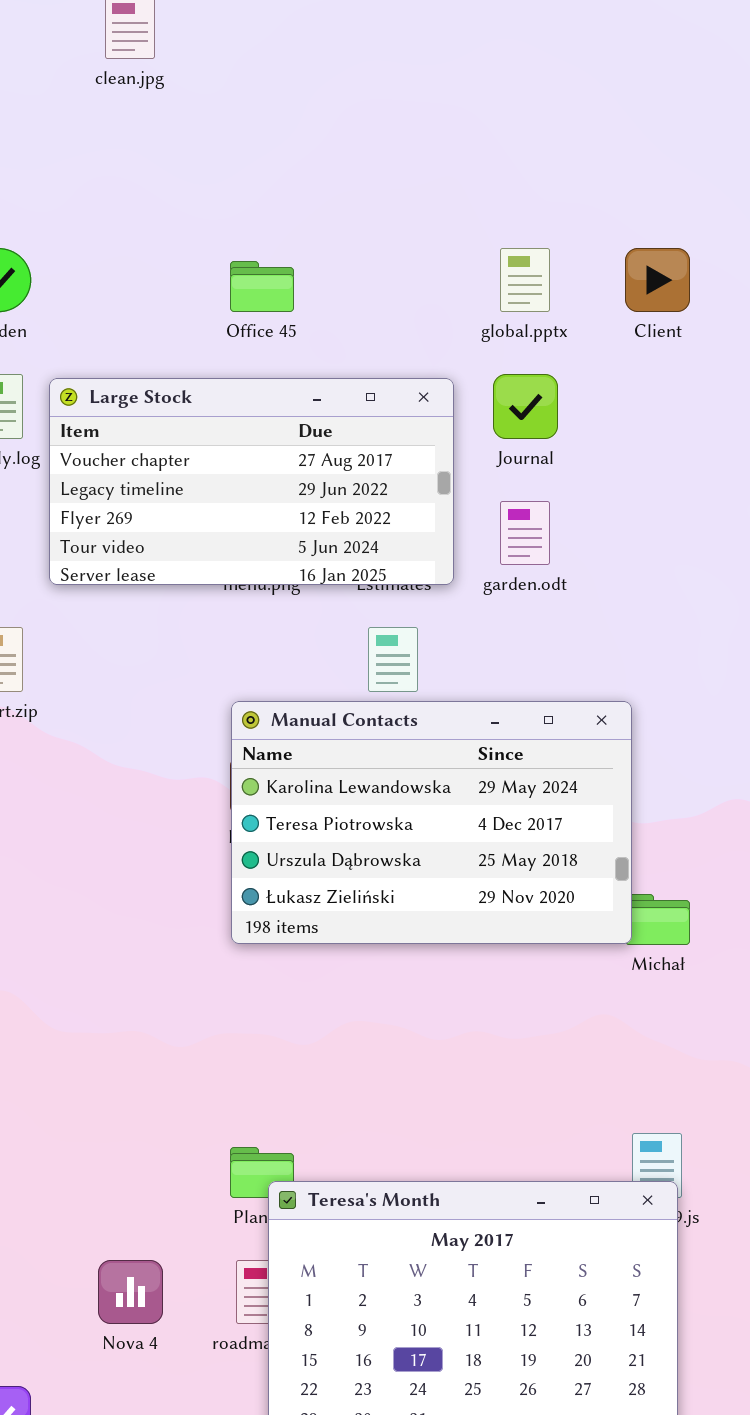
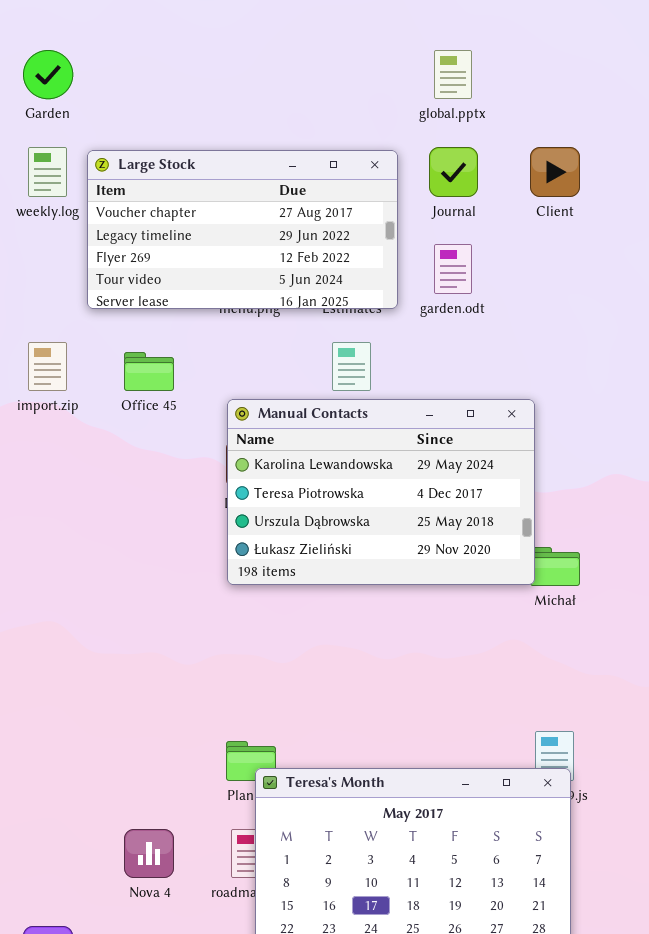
Client: [625,248,690,312] -> [530,147,580,197], moved
Office 45: [230,261,294,312] -> [124,352,174,391], moved

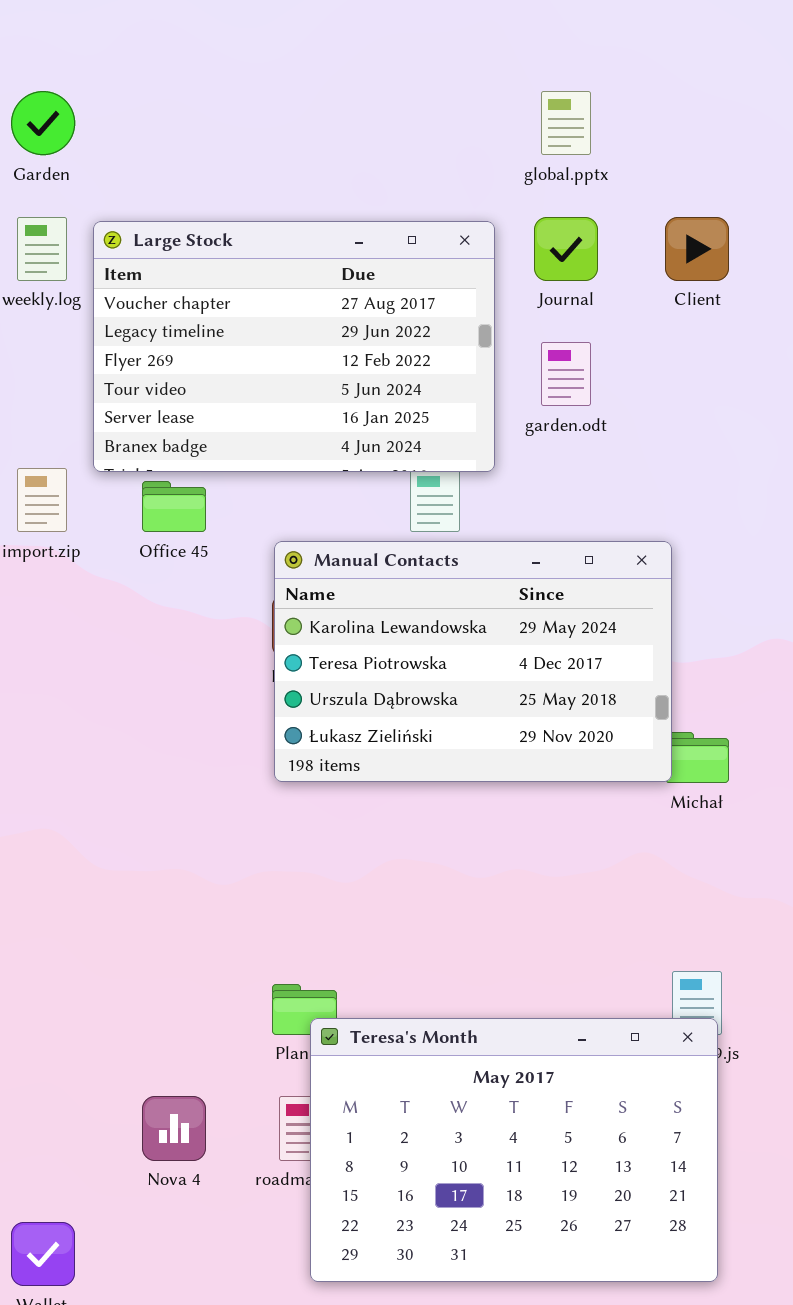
Large Stock: [87,150,398,309] -> [93,221,495,472], resized

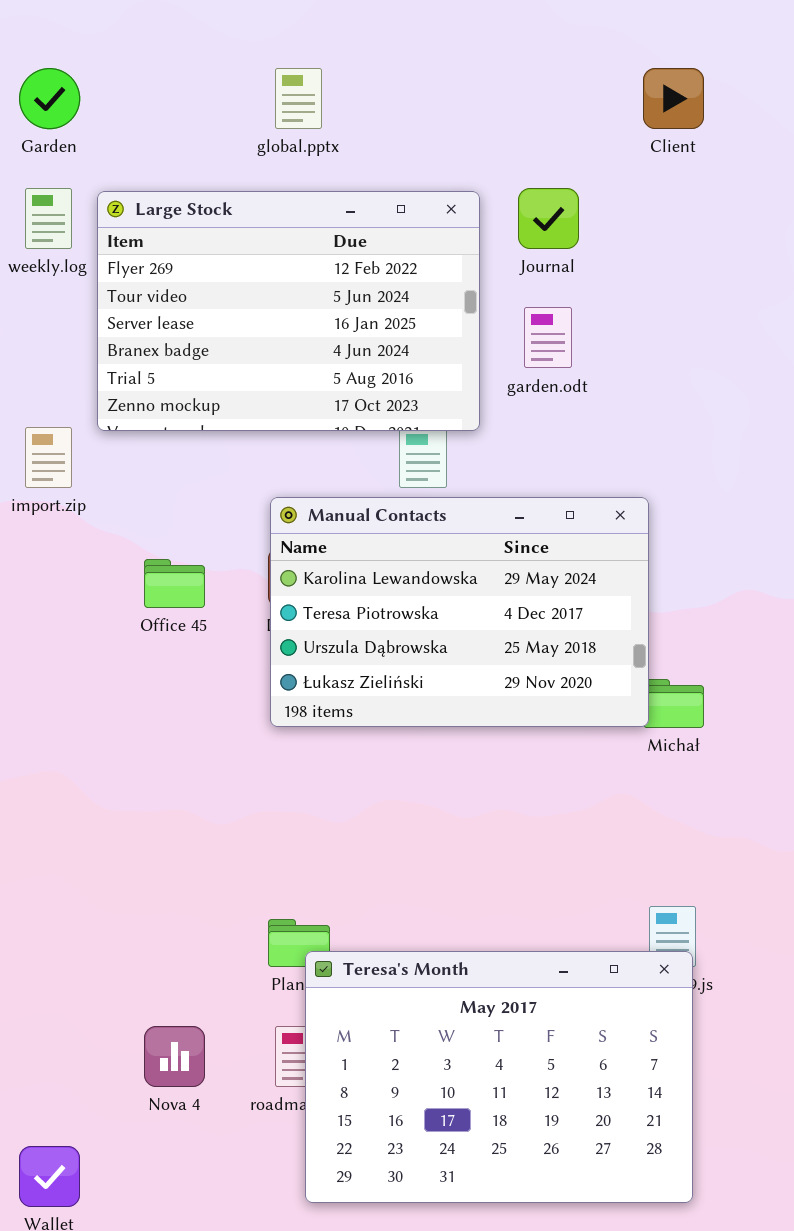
global.pptx: [541,91,591,155] -> [275,68,322,129], moved
Client: [665,217,729,281] -> [643,68,704,129], moved
Large Stock: [93,221,495,472] -> [97,191,480,431], scrolled down 2 rows
Office 45: [142,481,206,532] -> [144,559,205,608], moved

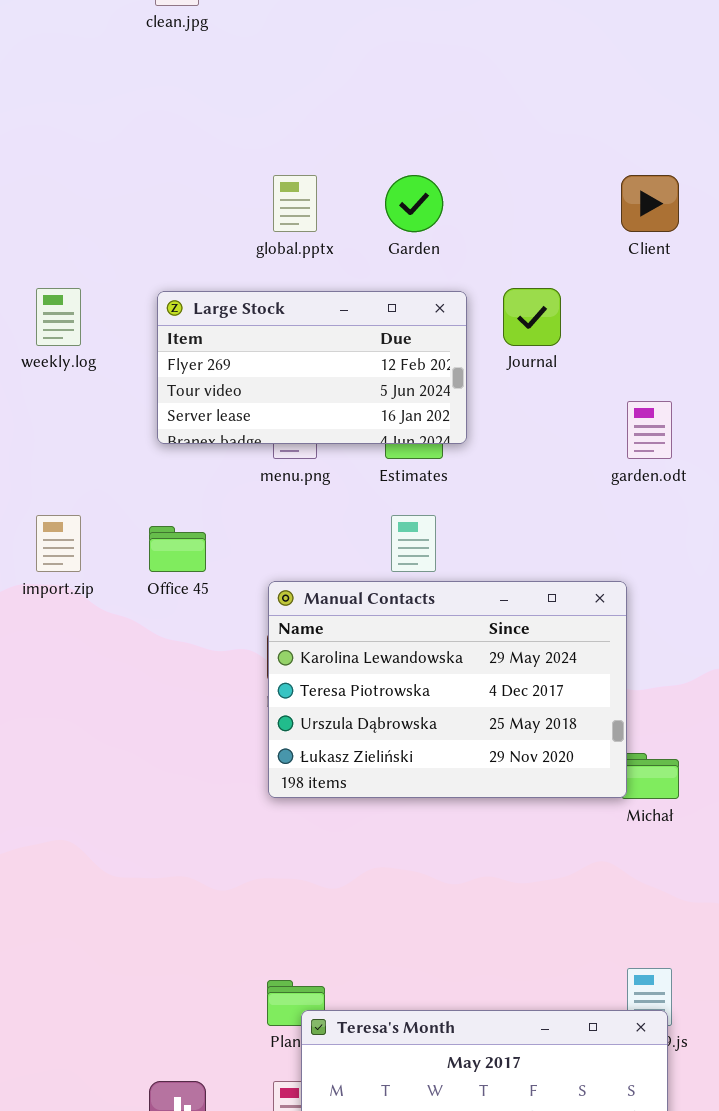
Garden: [19,68,80,129] -> [385,175,443,232], moved
Large Stock: [97,191,480,431] -> [157,291,467,444], resized
garden.odt: [524,307,572,368] -> [627,401,672,459], moved
Office 45: [144,559,205,608] -> [149,526,206,572], moved

